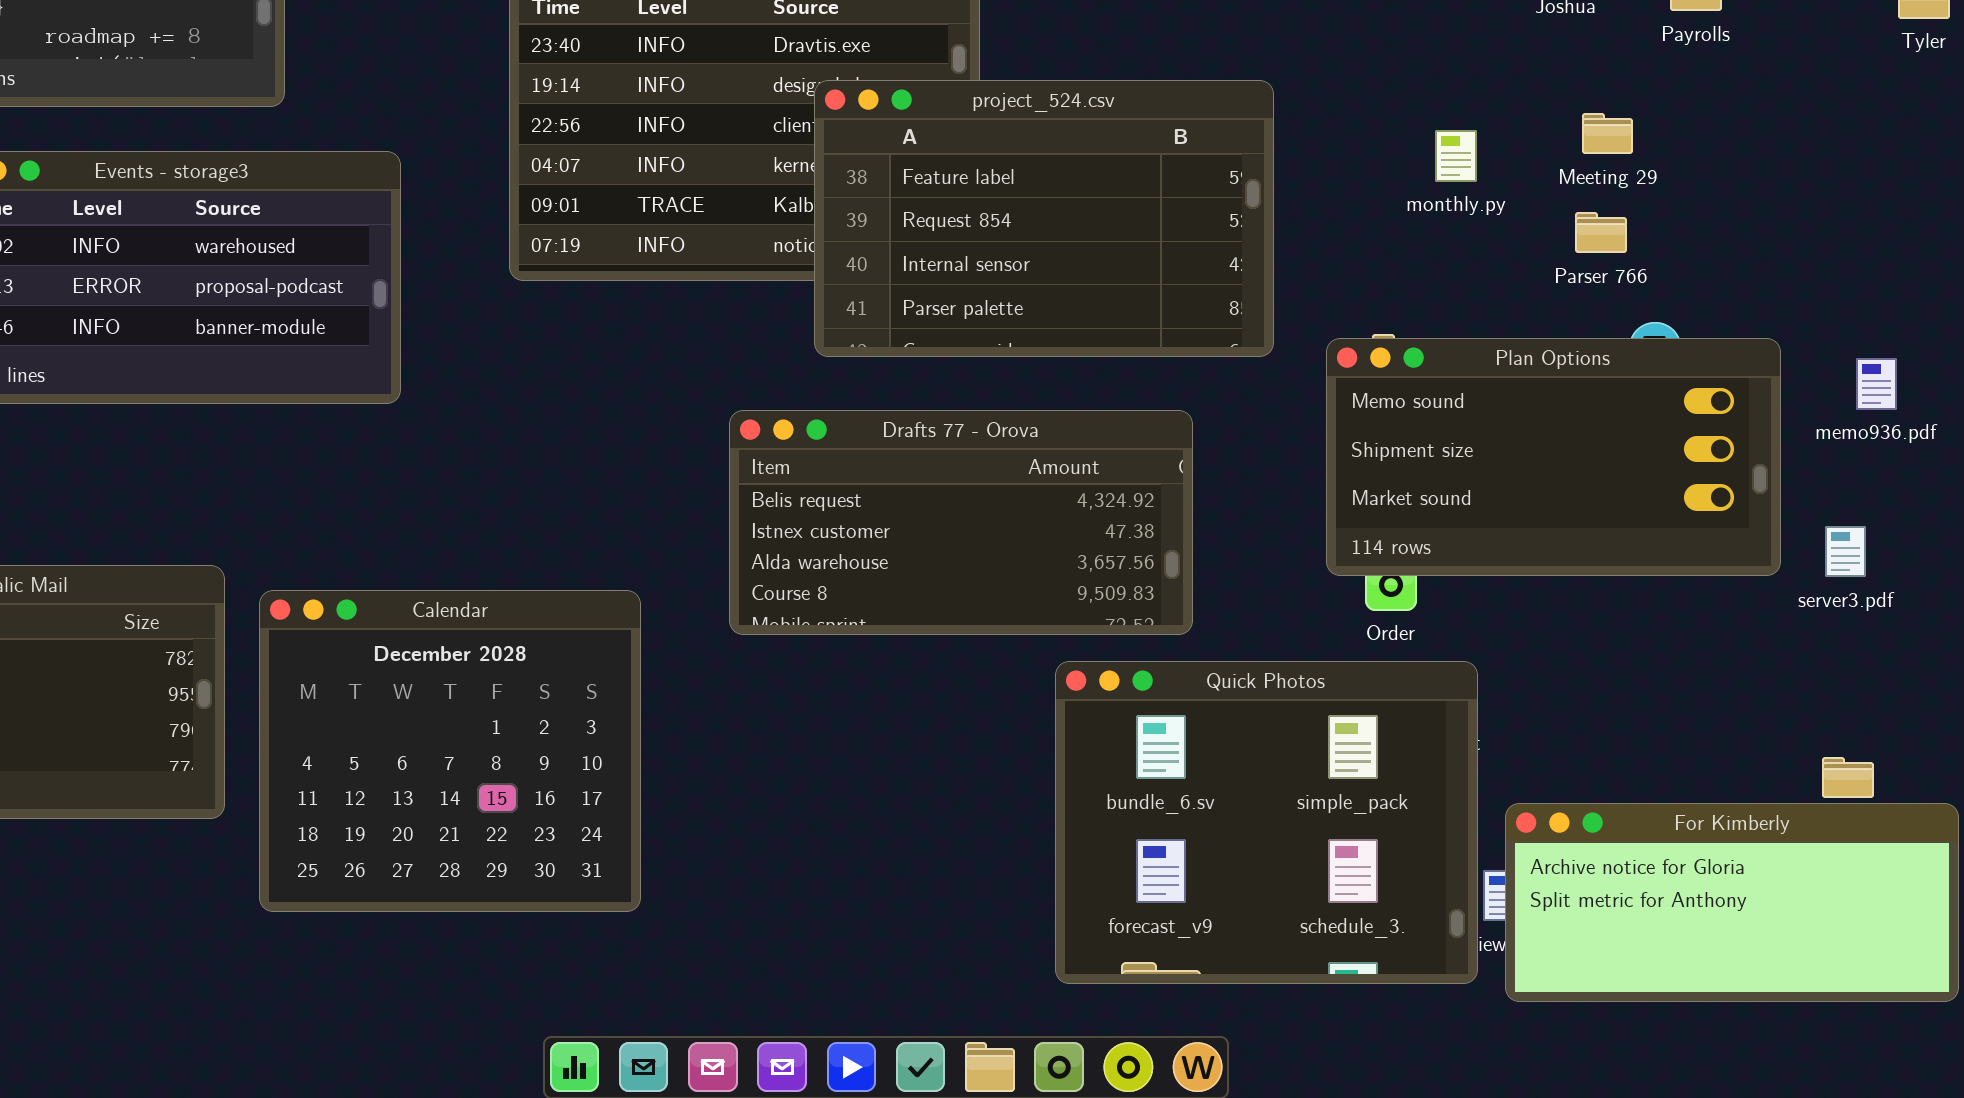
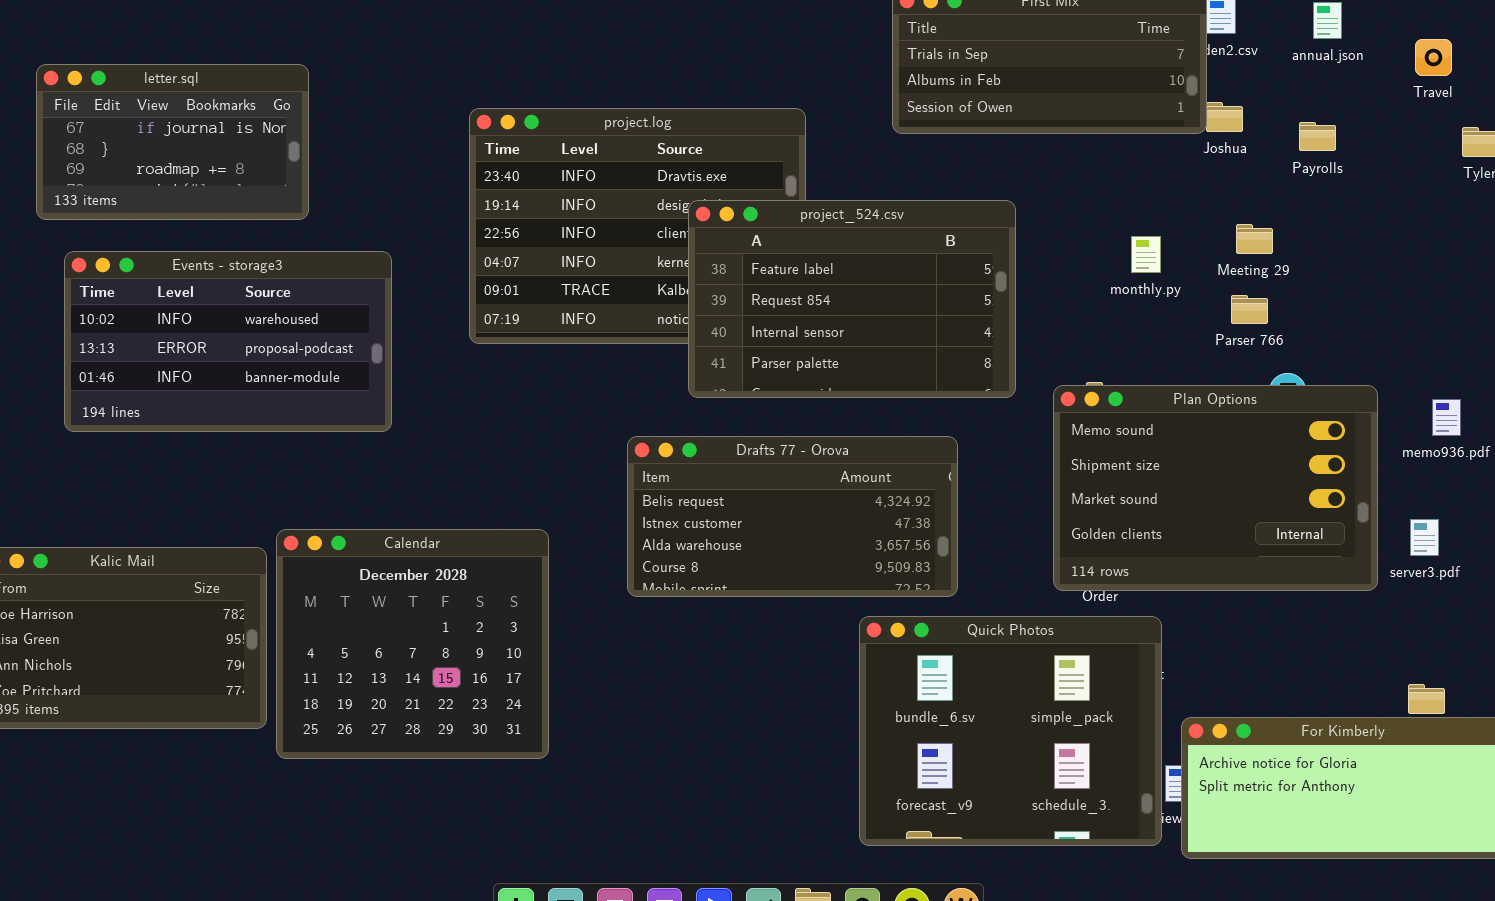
Plan Options: [1326,338,1781,576] -> [1053,385,1378,591], resized
Calendar: [259,590,641,912] -> [276,529,549,759], moved

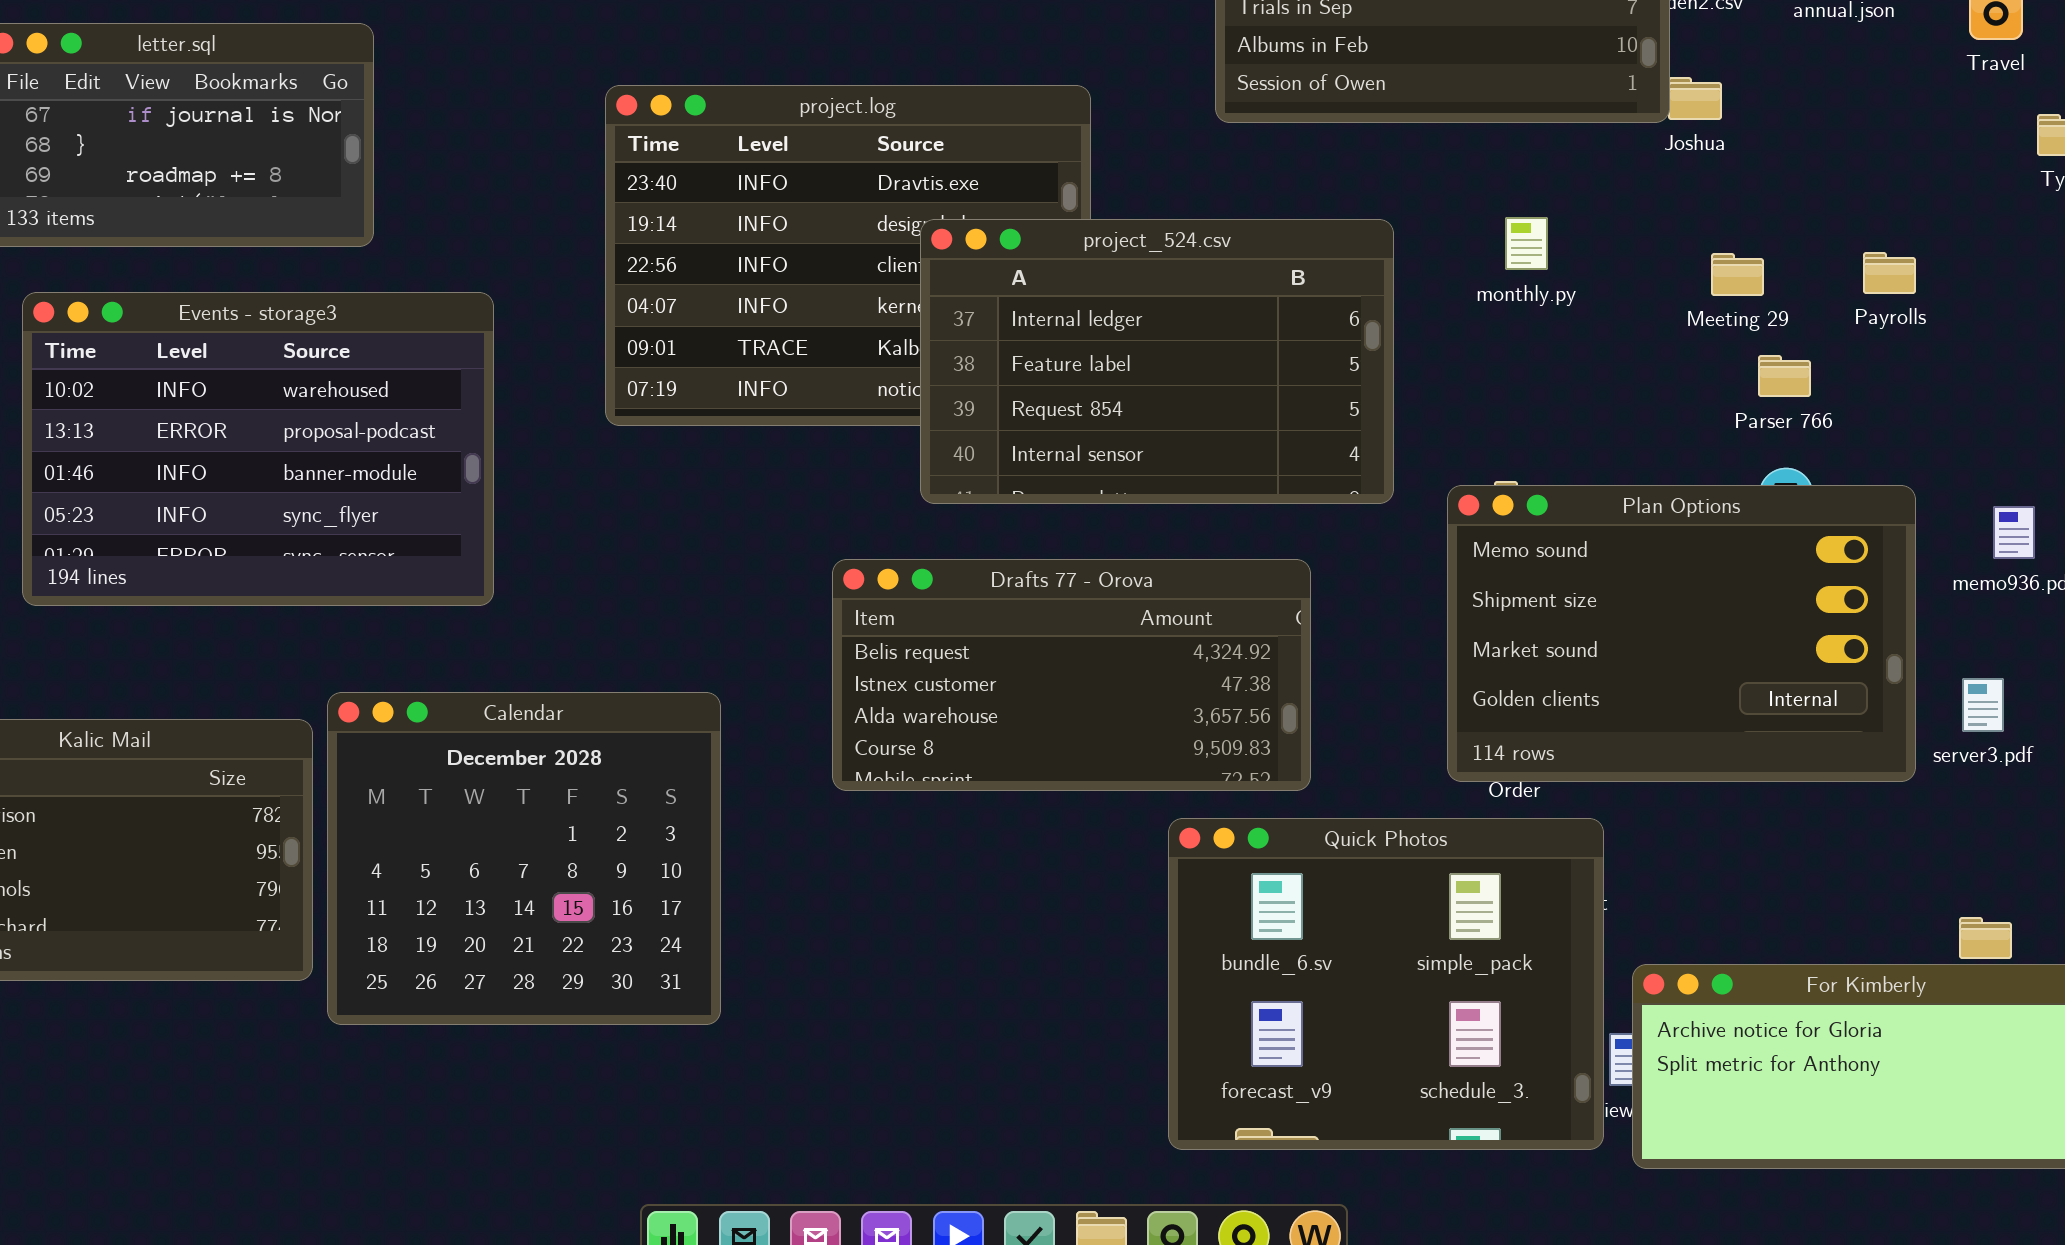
Payrolls: [1299,122,1336,151] -> [1863,252,1916,294], moved
project_524.csv: [688,200,1016,398] -> [920,219,1394,504], scrolled up 1 row
monthly.py: [1131,236,1161,273] -> [1505,217,1548,270], moved
Events - storage3: [64,251,392,432] -> [22,292,494,606], resized
Parser 766: [1231,295,1268,324] -> [1758,355,1811,397], moved

